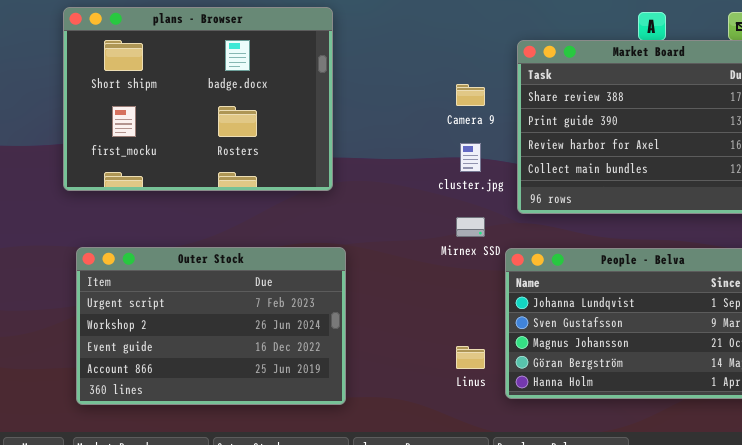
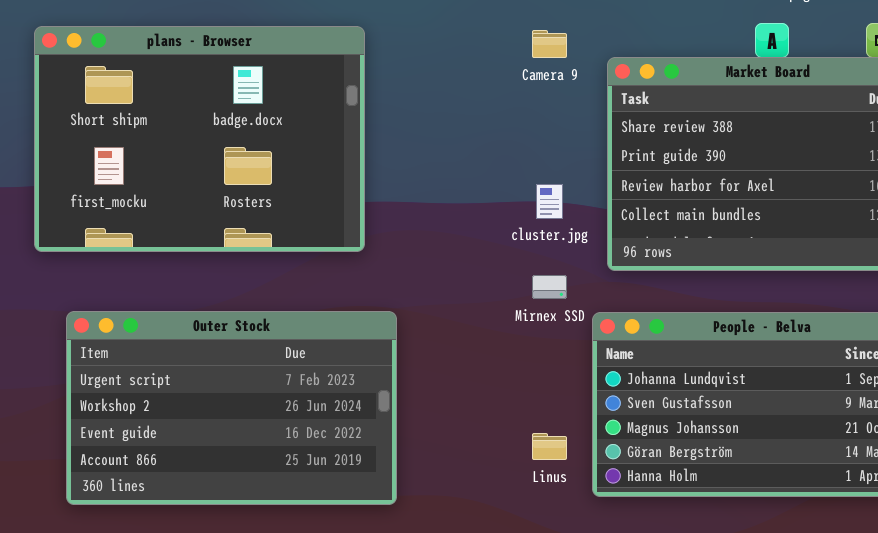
plans - Browser: [63,7,333,191] -> [34,26,365,252], moved
Camera 9: [456,84,485,106] -> [532,30,567,58], moved

